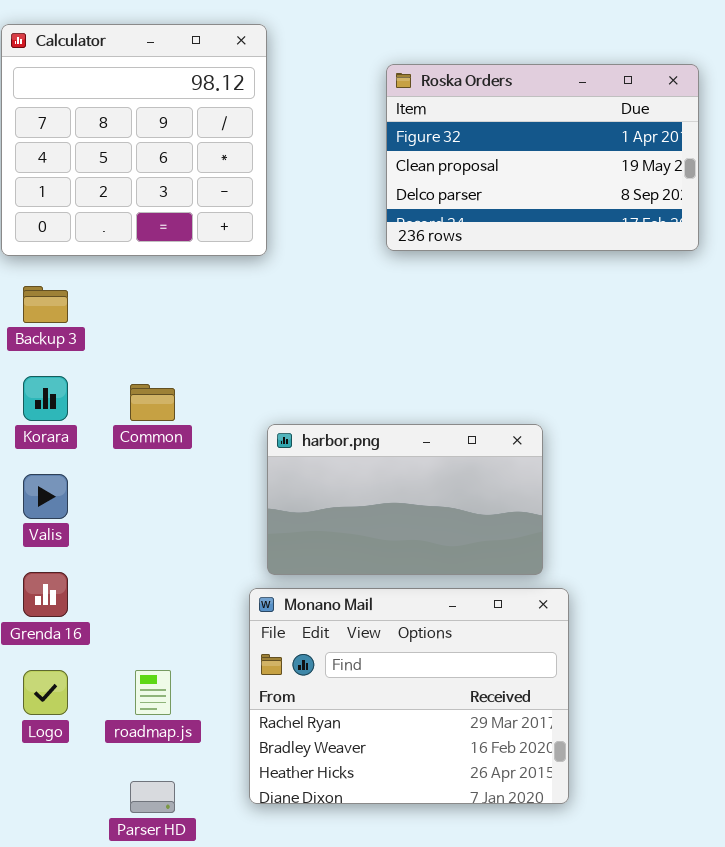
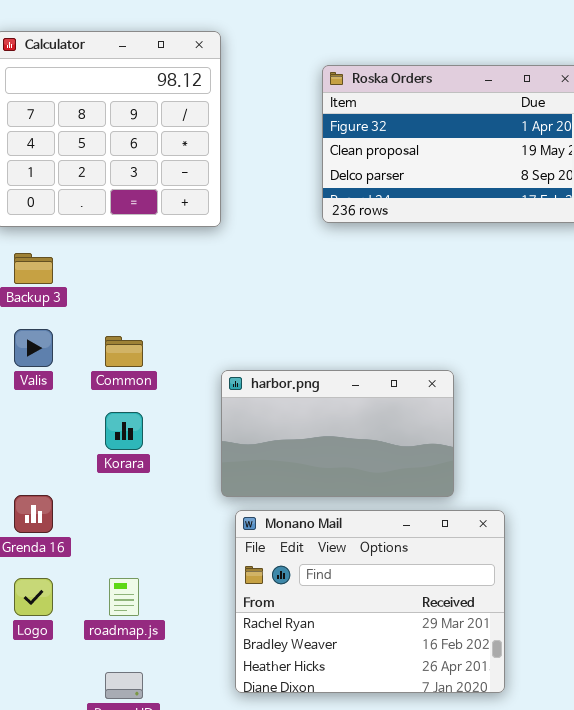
Korara: [23,376,68,421] -> [105,412,143,450], moved
Valis: [23,474,68,519] -> [14,329,53,367], moved
Monano Mail: [249,588,569,804] -> [235,510,505,693], moved

